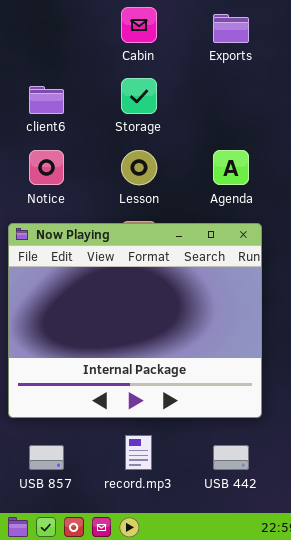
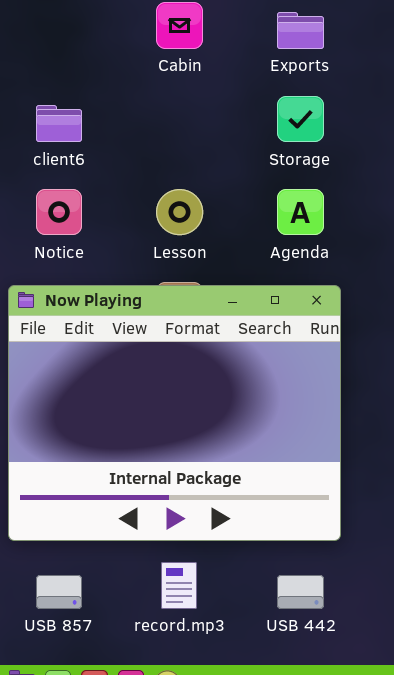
Storage: [121,78,157,114] -> [277,96,324,142], moved

